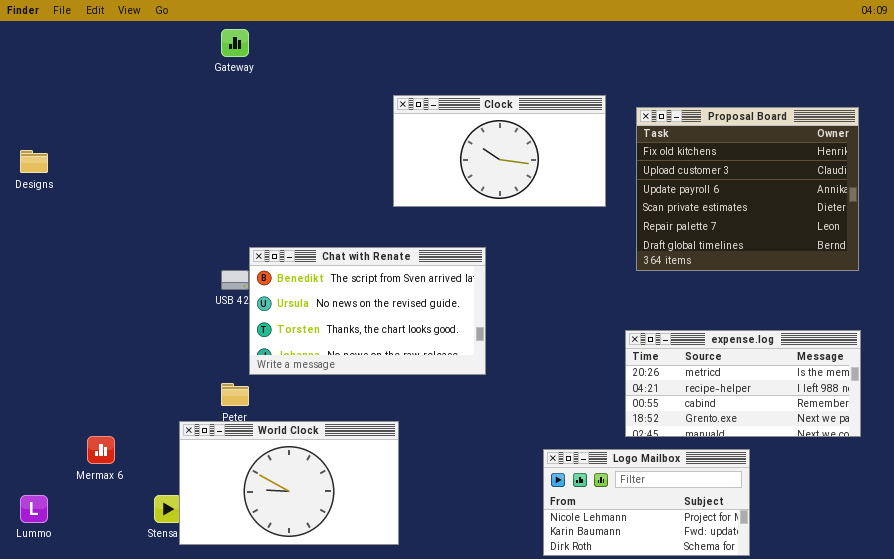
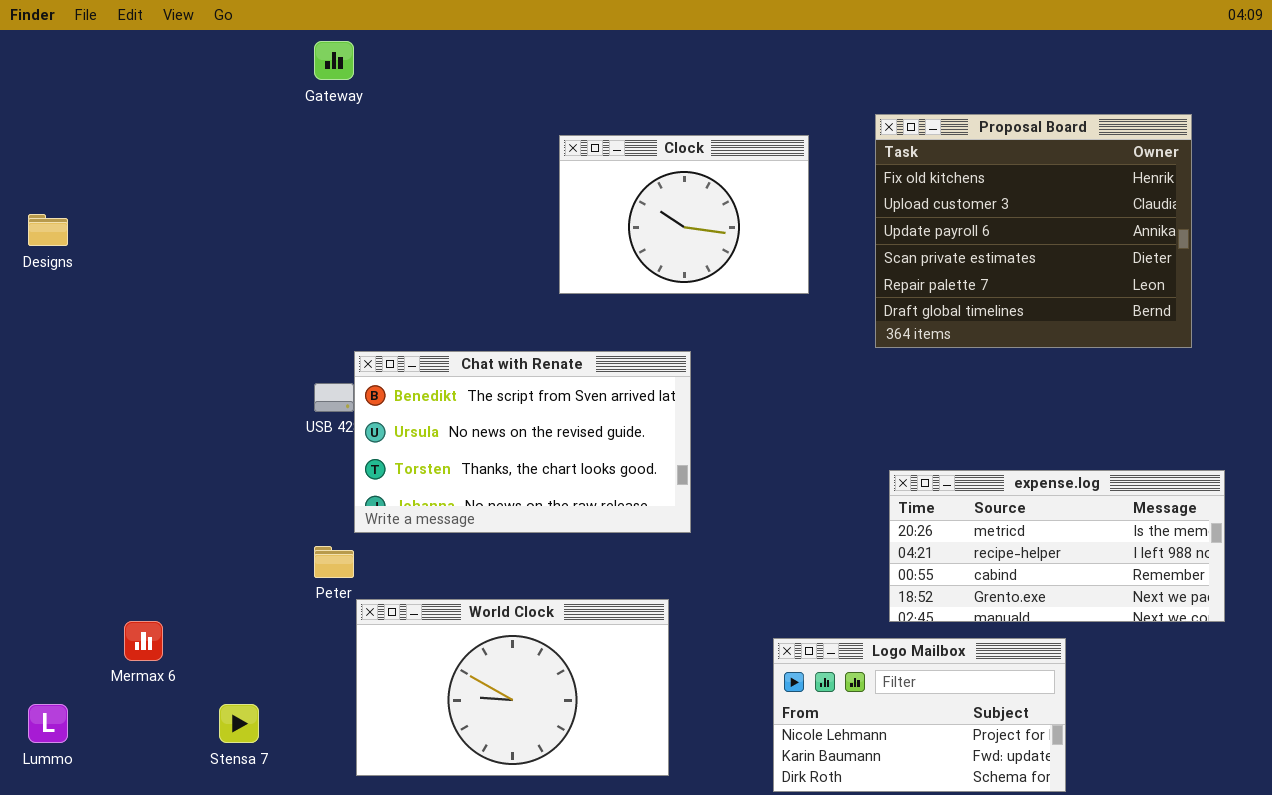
Clock: [393,95,606,207] -> [559,135,809,294], resized
Proposal Board: [636,107,859,271] -> [875,114,1192,348], moved
World Clock: [179,421,399,545] -> [356,599,669,776], moved

